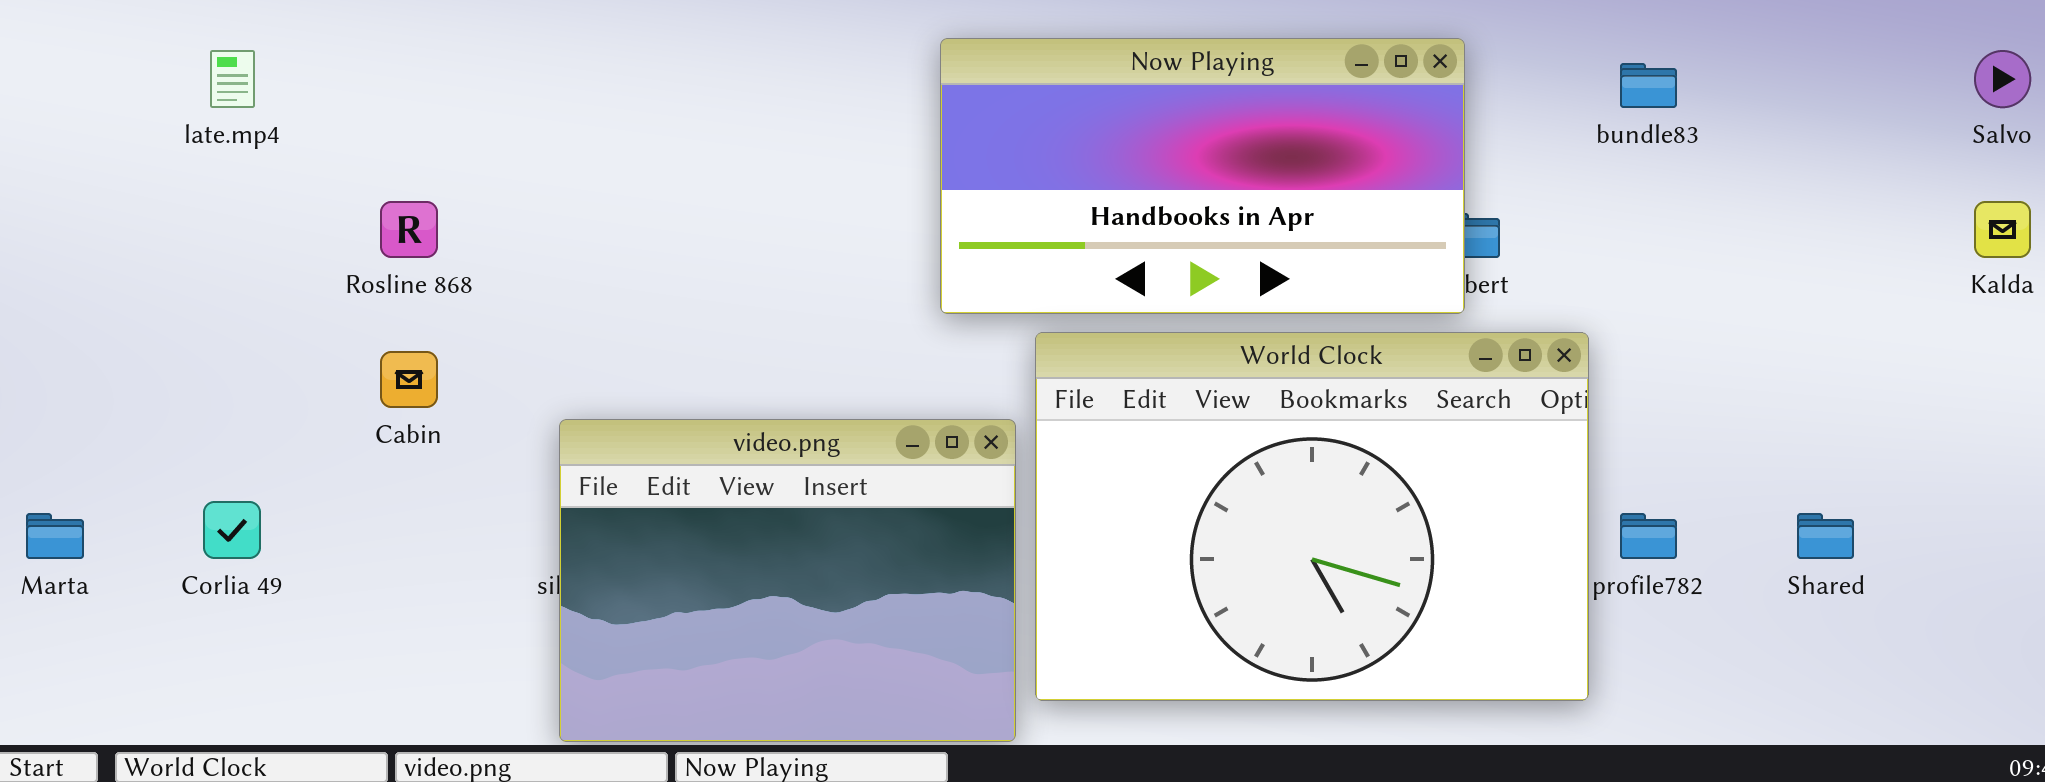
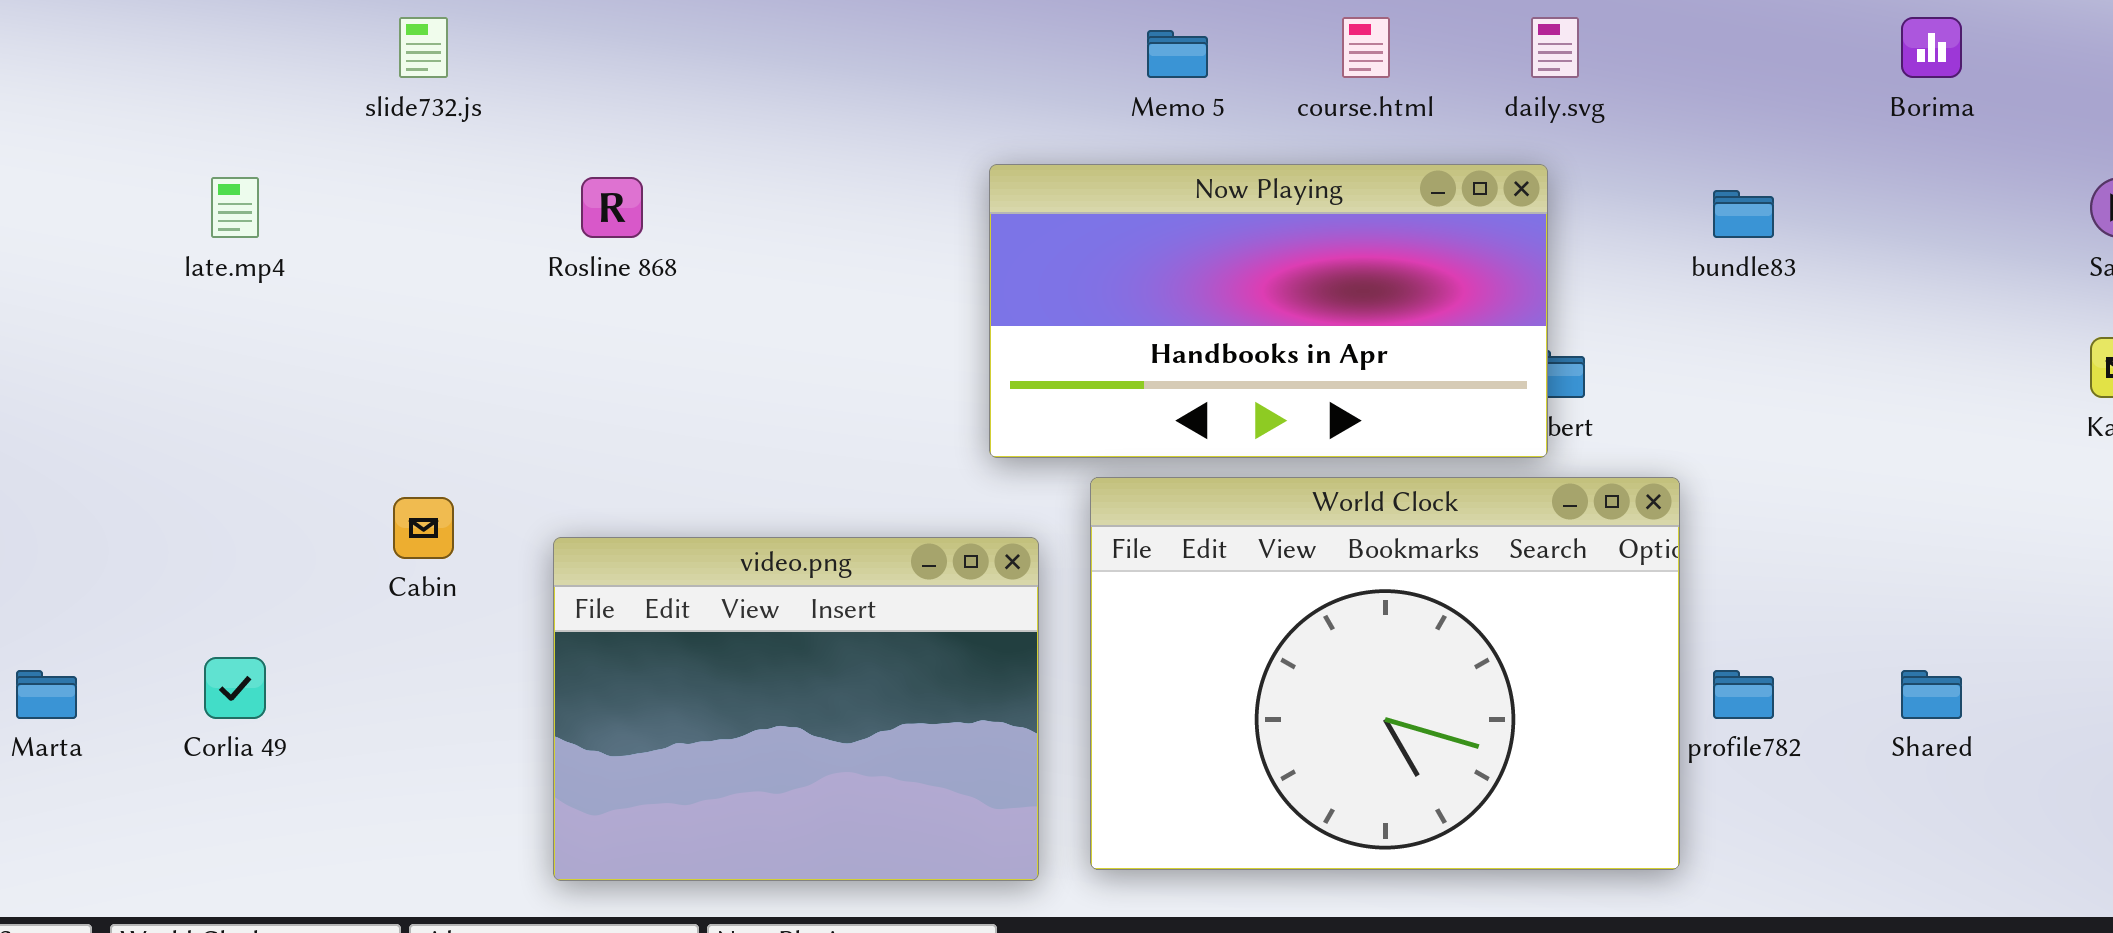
Rosline 868: [380,201,438,258] -> [581,177,643,238], moved
video.png: [559,419,1016,742] -> [553,537,1039,881], moved

